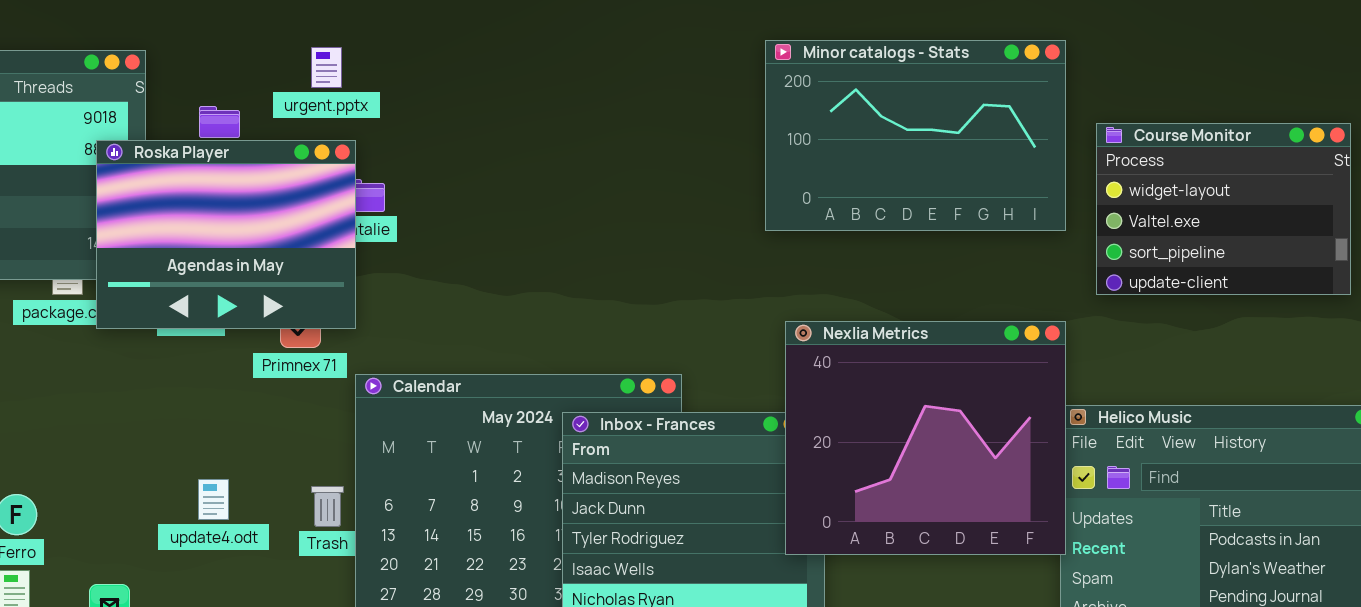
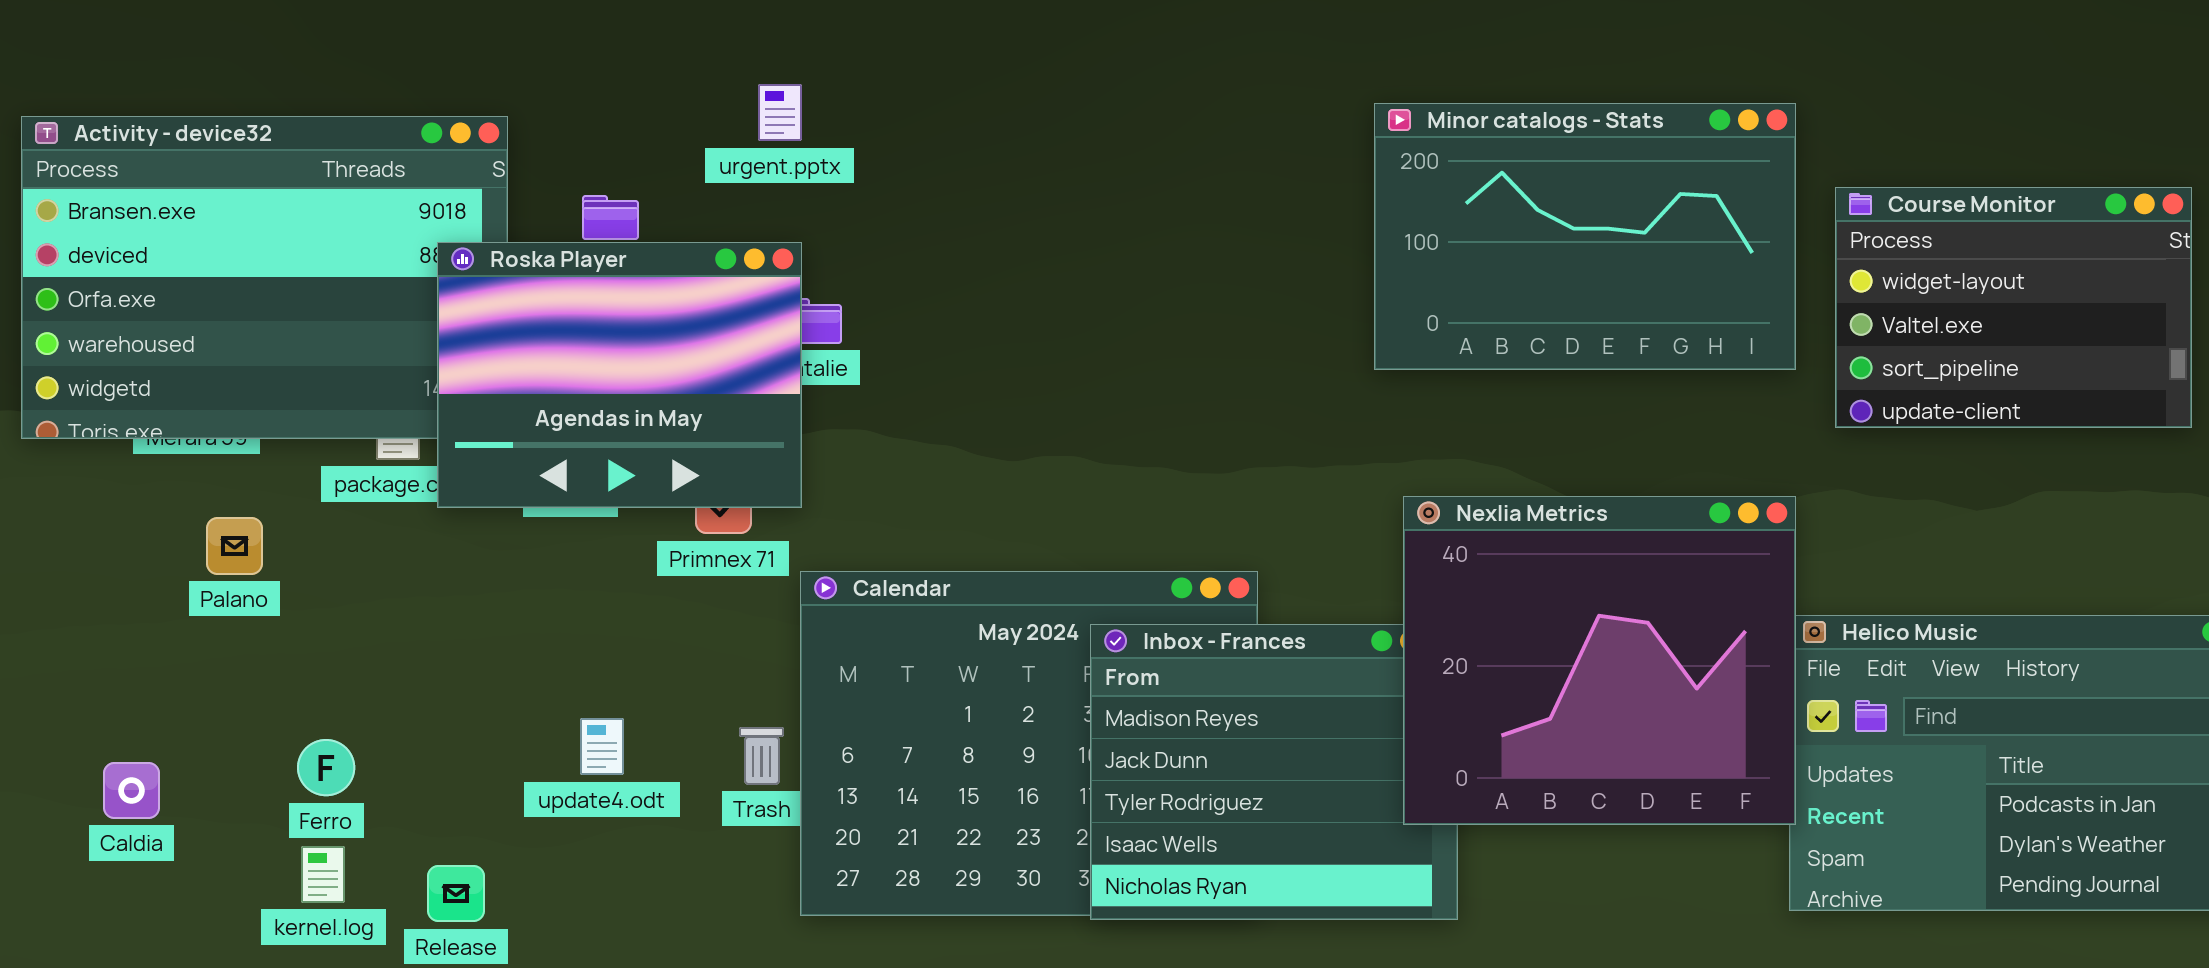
urgent.pptx: [311,47,342,88] -> [758,84,802,141], moved
Course Monitor: [1096,123,1351,295] -> [1835,187,2192,428], moved

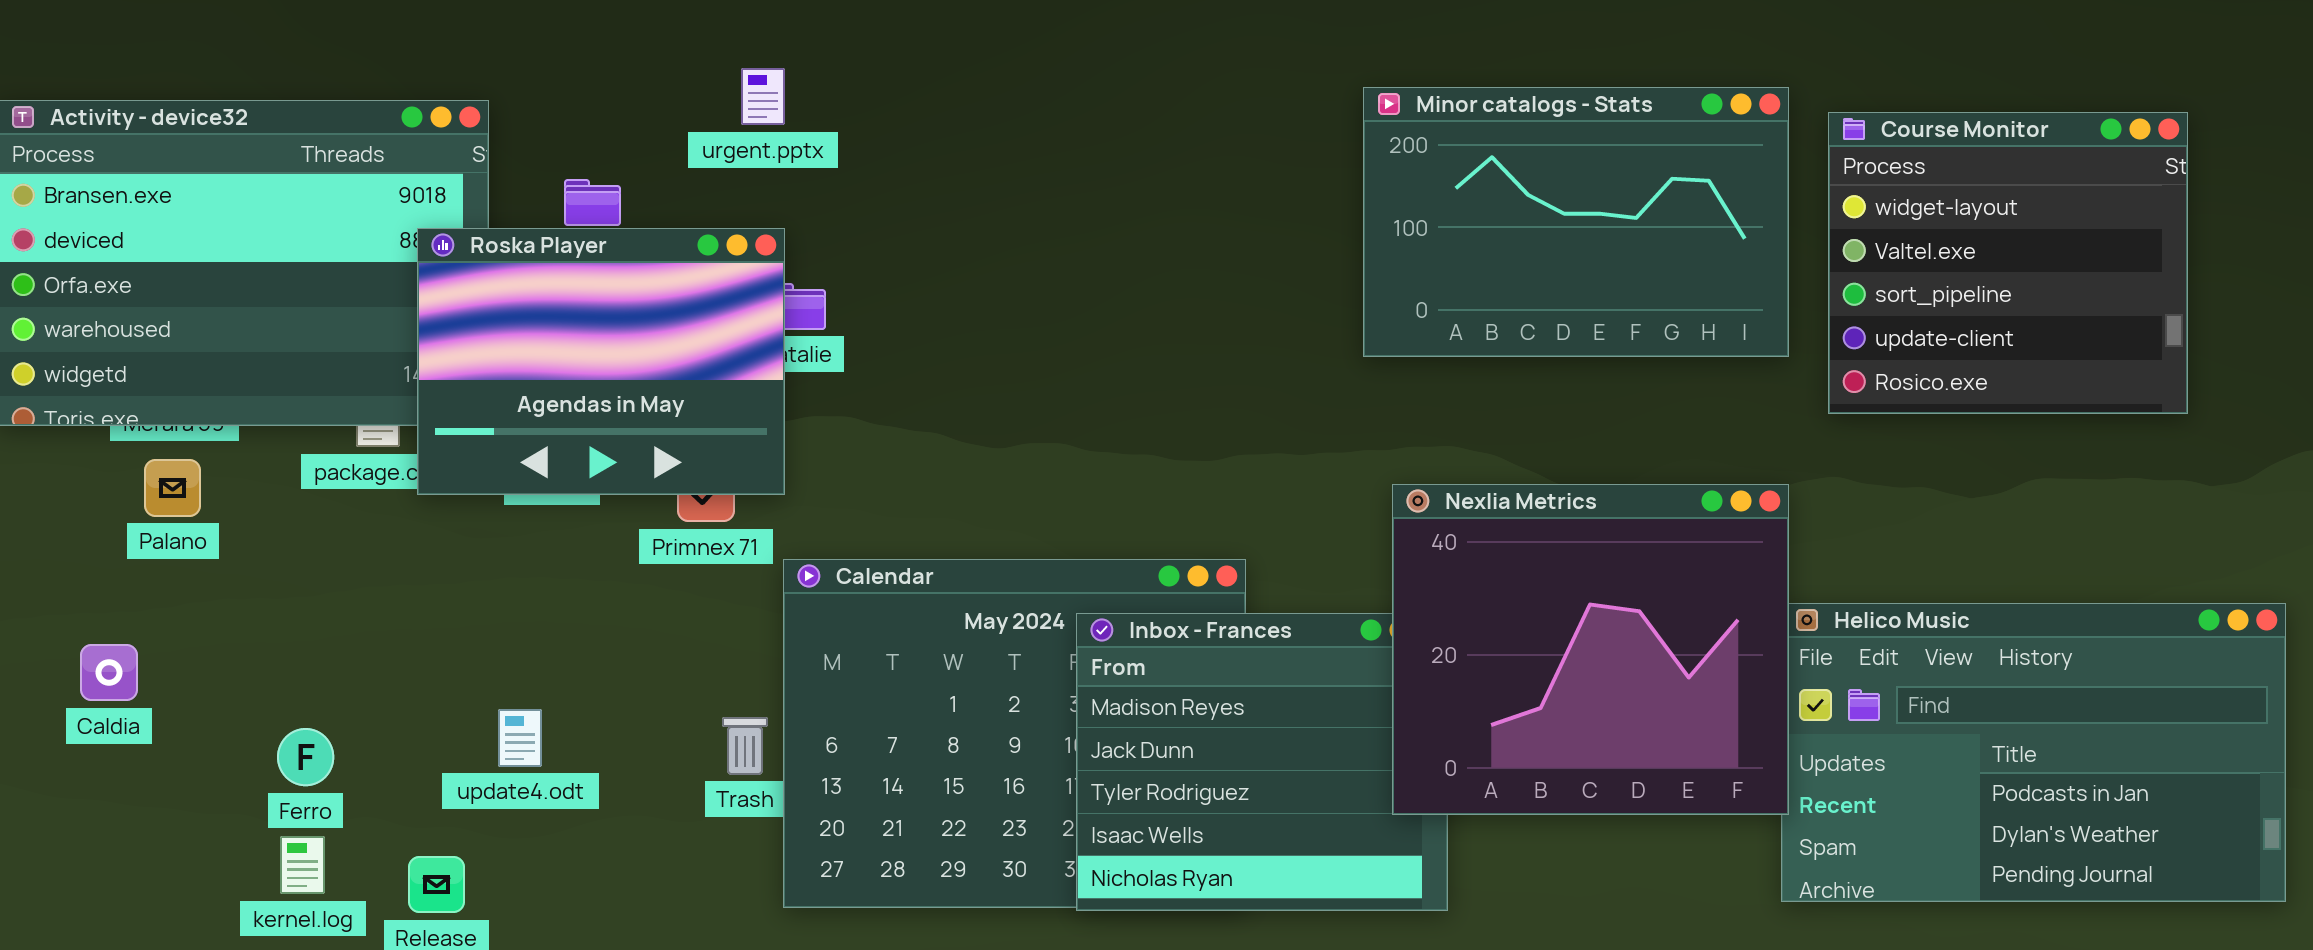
Course Monitor: [1835,187,2192,428] -> [1828,112,2188,414], resized
Palano: [206,517,263,575] -> [144,459,201,517], moved
update4.odt: [580,718,624,775] -> [498,709,542,767], moved
Caldia: [103,762,160,819] -> [80,644,138,701], moved

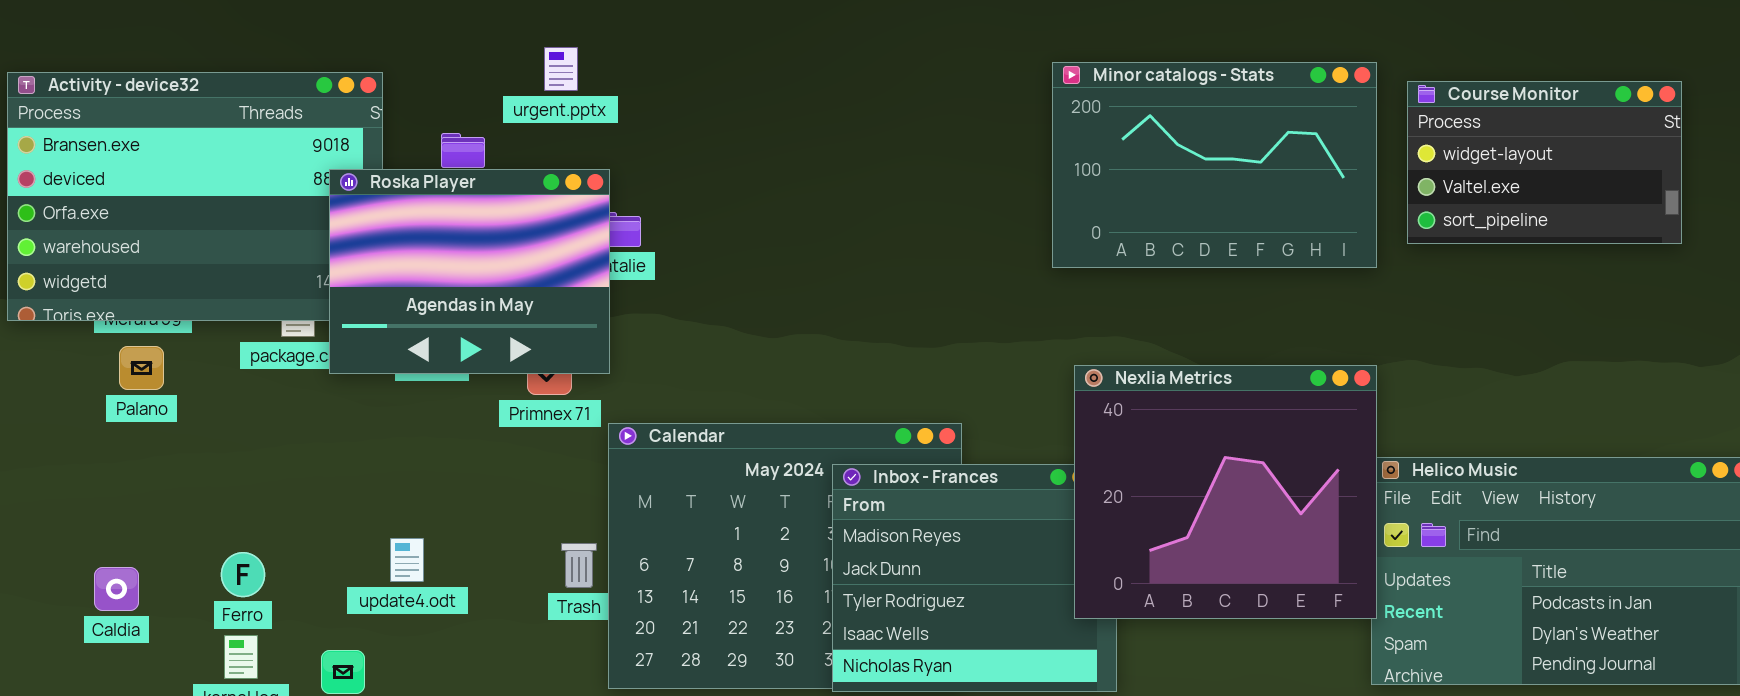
urgent.pptx: [741,68,785,125] -> [544,47,578,91], moved
Course Monitor: [1828,112,2188,414] -> [1407,81,1682,244], resized
Caldia: [80,644,138,701] -> [94,567,139,611], moved

